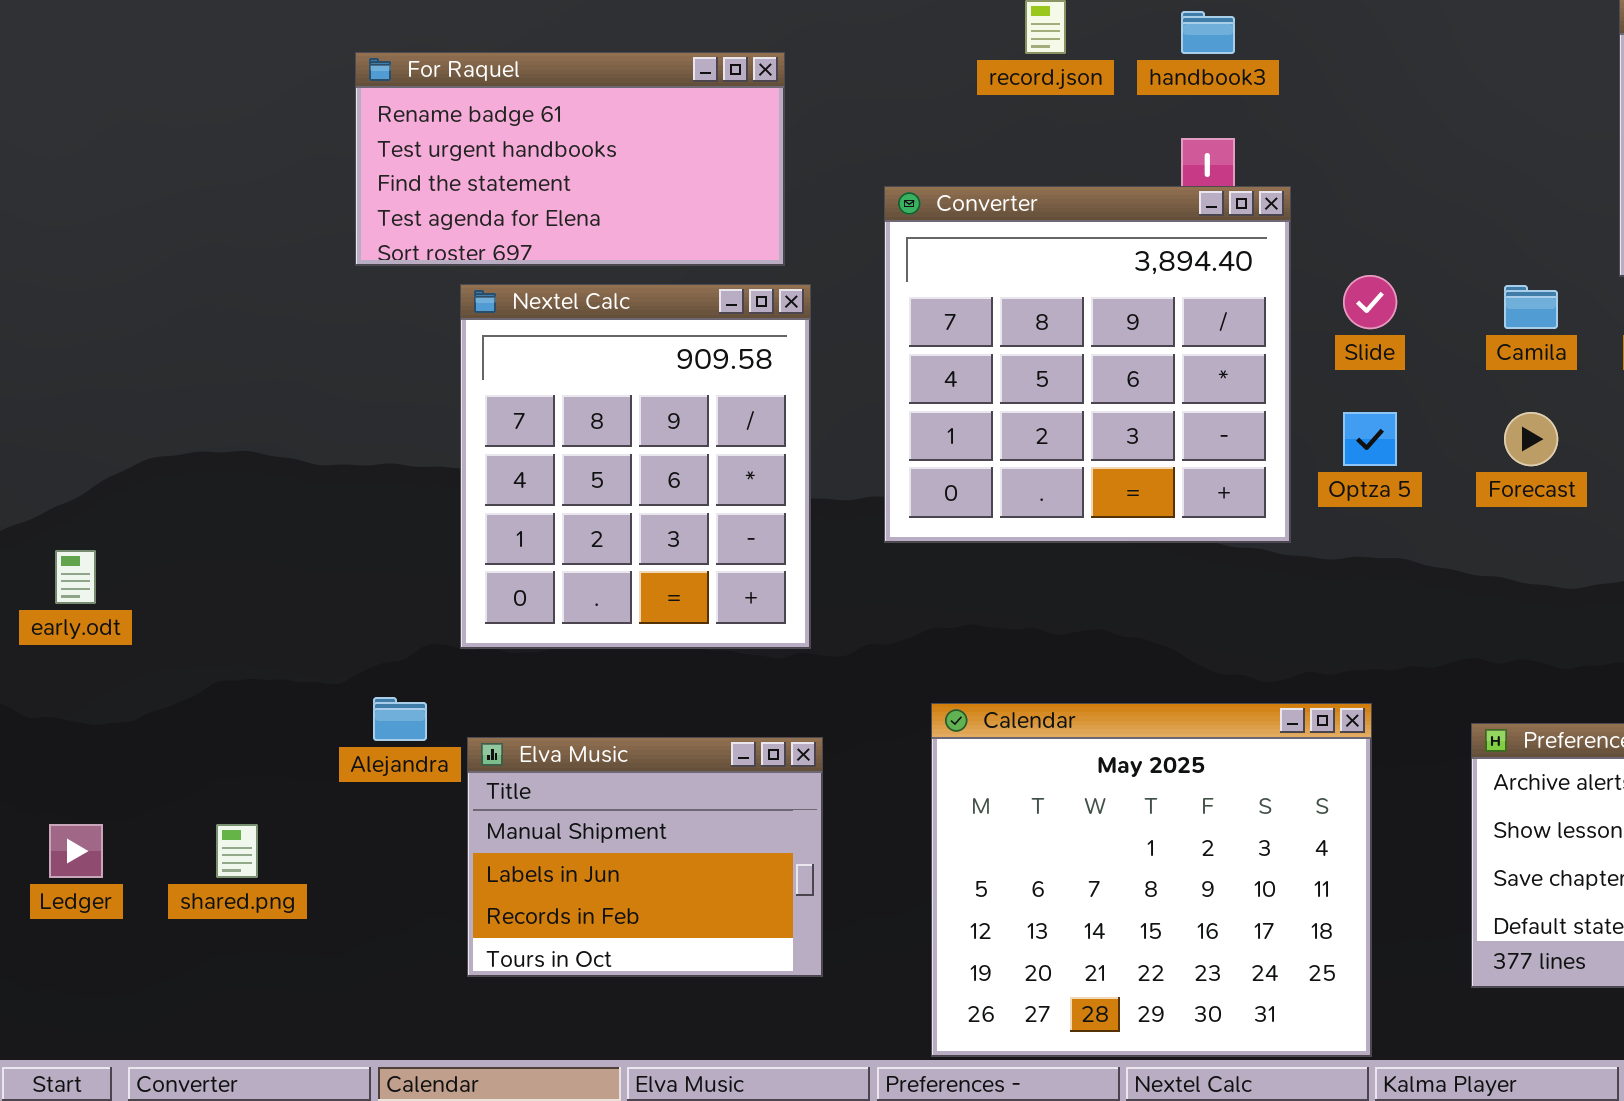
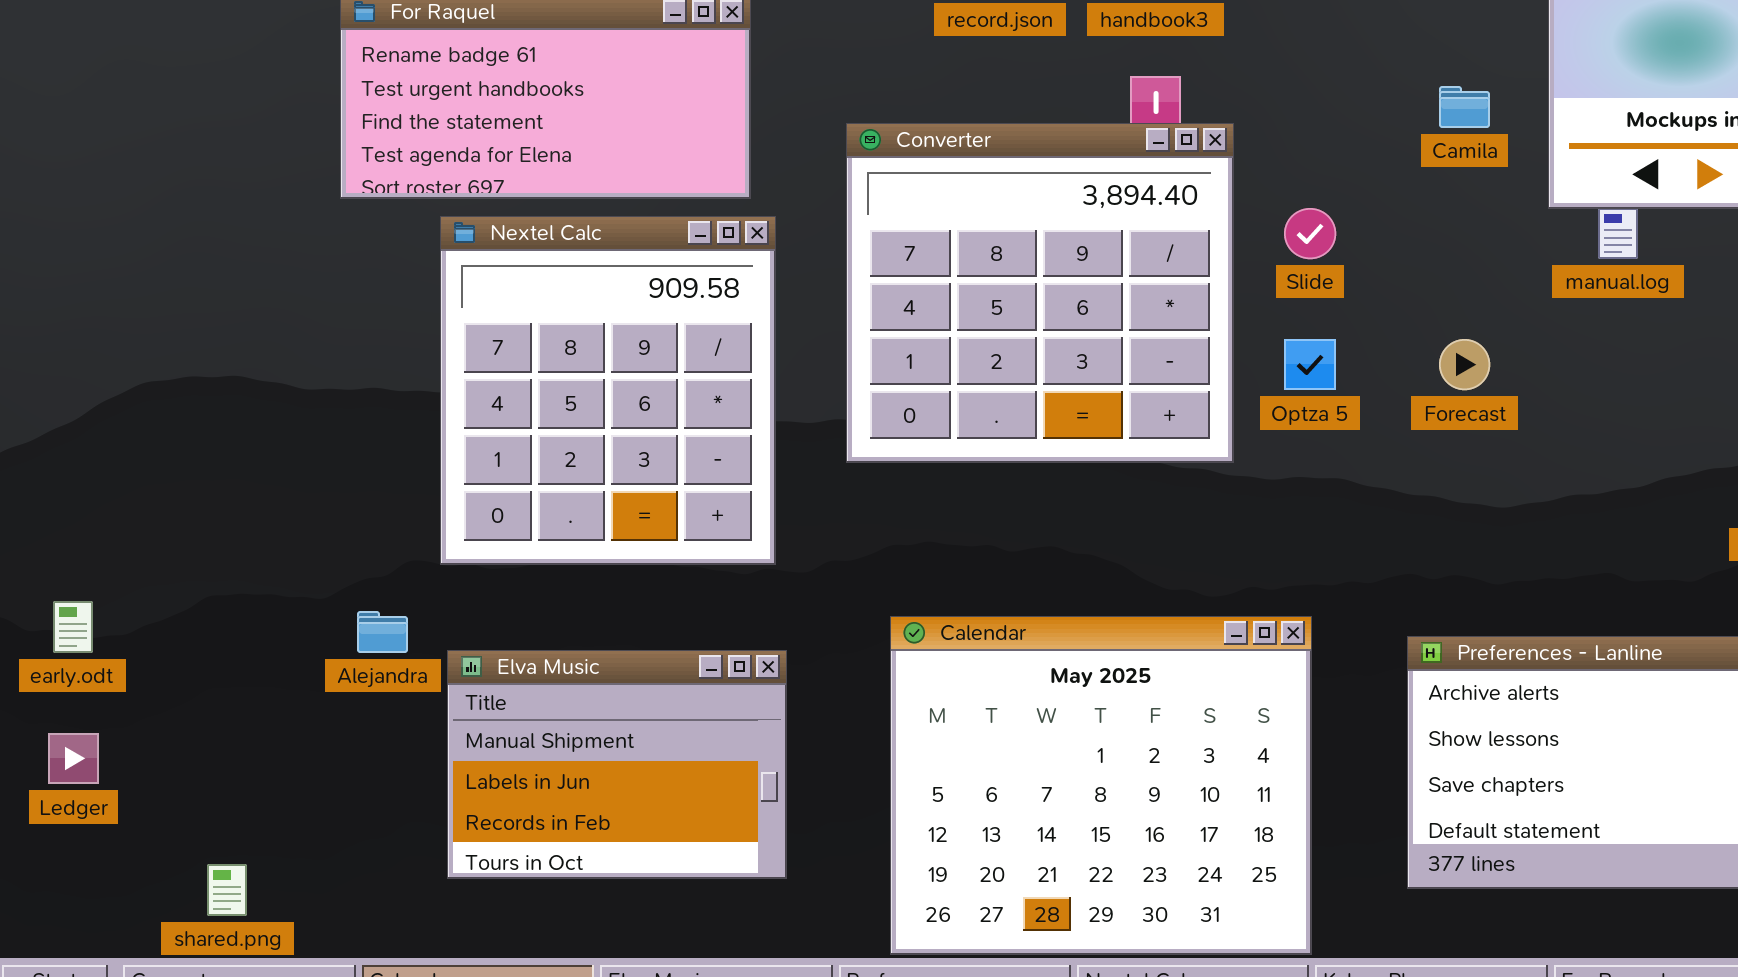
Camila: [1504,285,1558,329] -> [1439,86,1490,128], moved
early.odt: [55,550,96,604] -> [53,601,93,653], moved
shared.png: [216,824,258,878] -> [207,864,247,916], moved

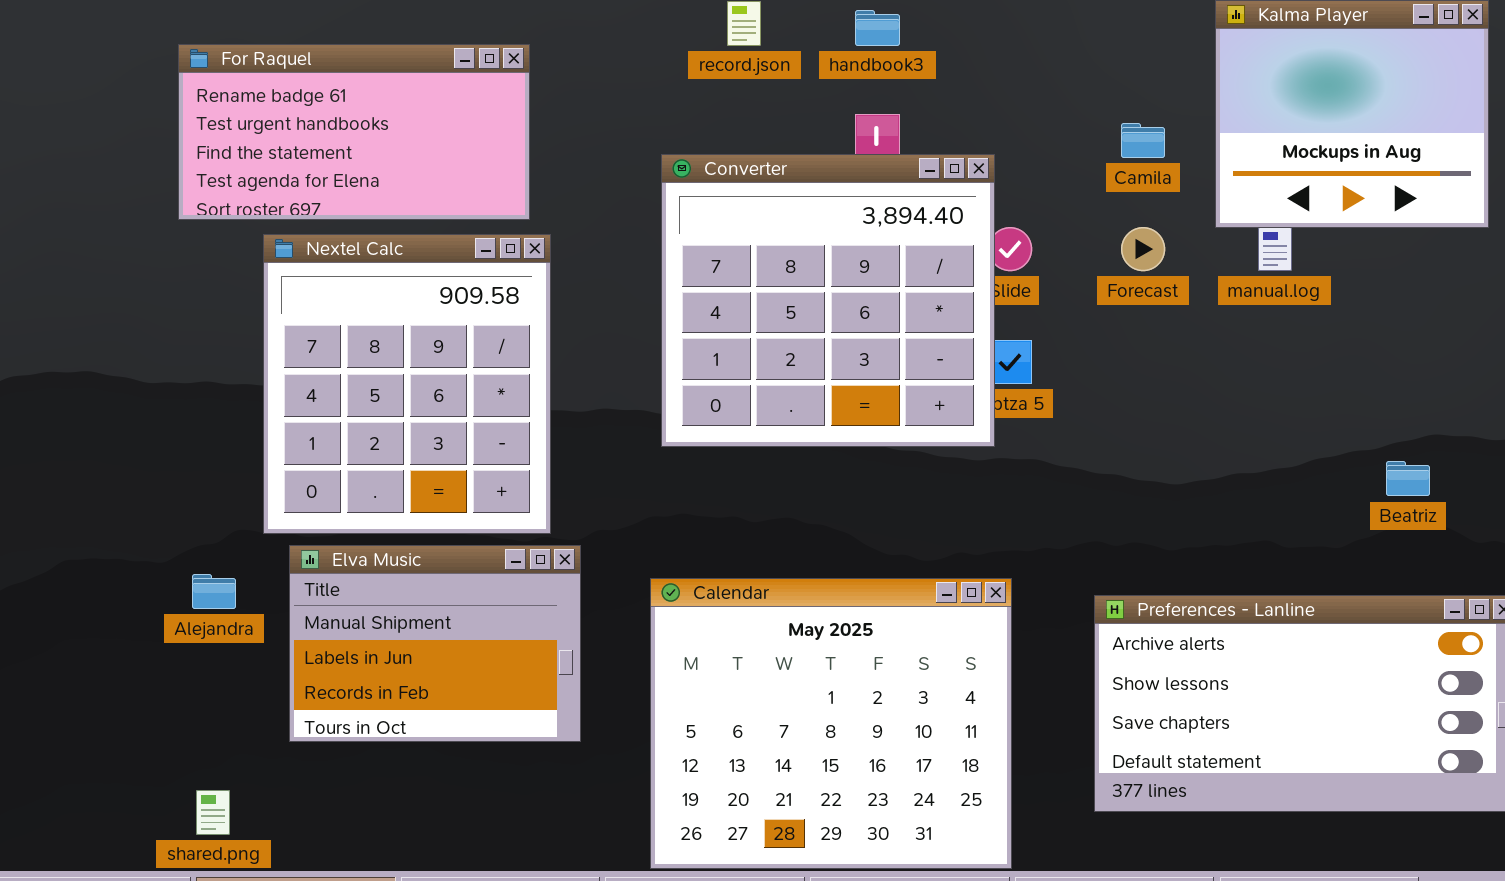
Converter: [846,123,1234,463] -> [661,154,995,447], moved
Forecast: [1439,339,1490,390] -> [1121,227,1165,271], moved
Elva Music: [447,650,787,879] -> [289,545,581,742], moved
shared.png: [207,864,247,916] -> [196,790,230,835], moved

